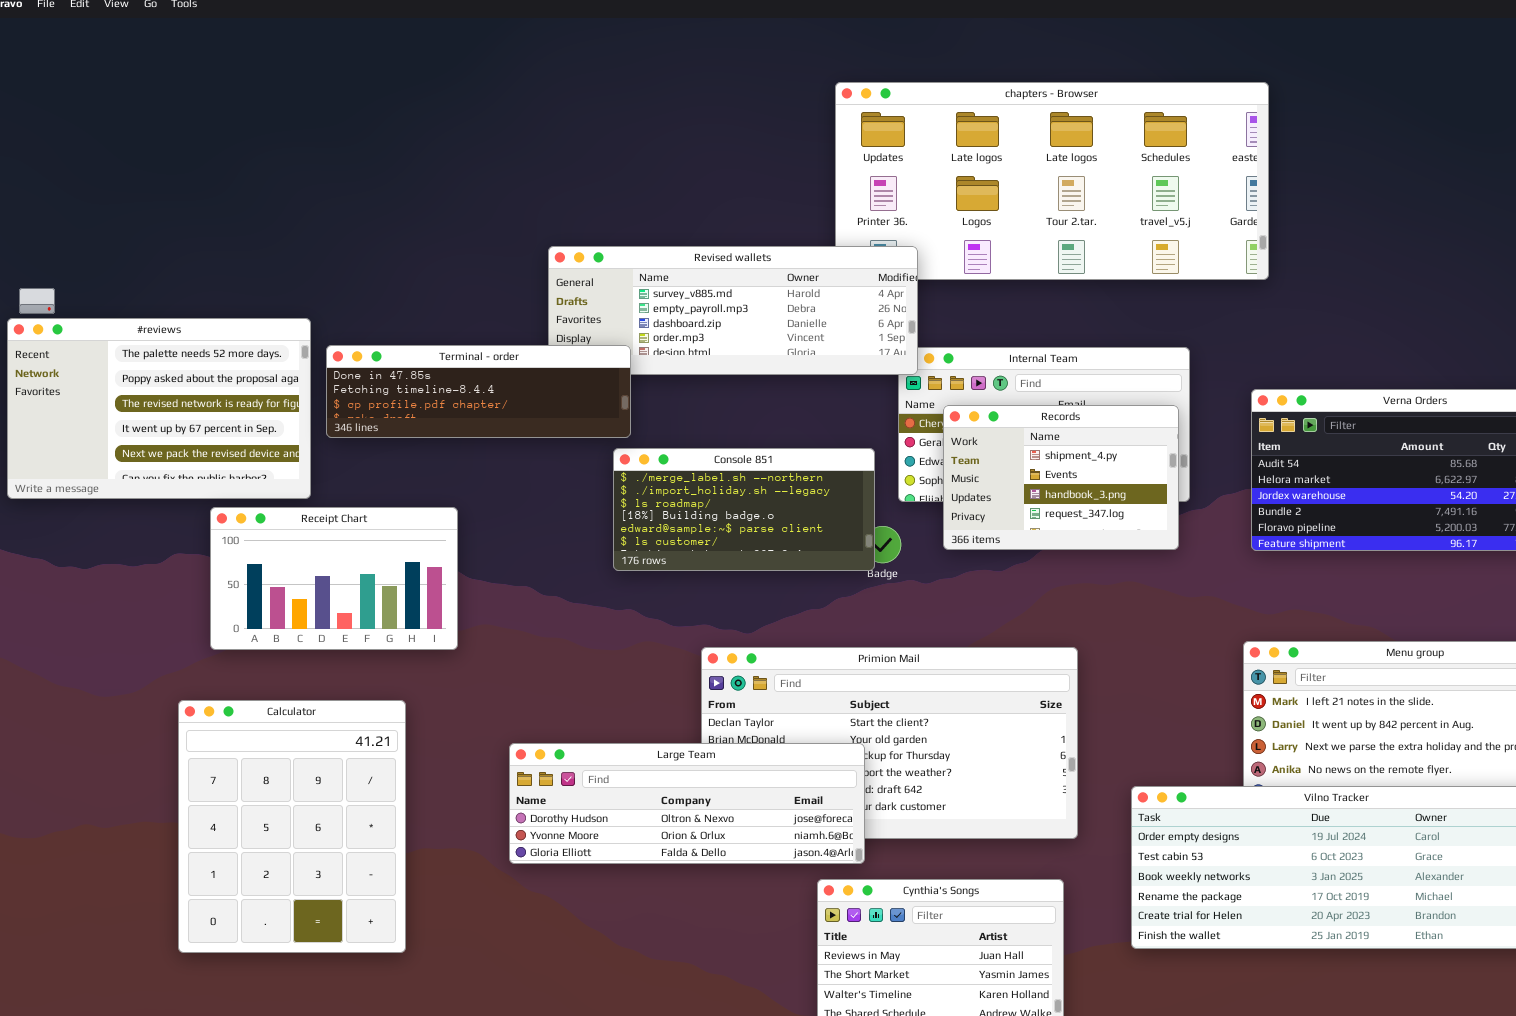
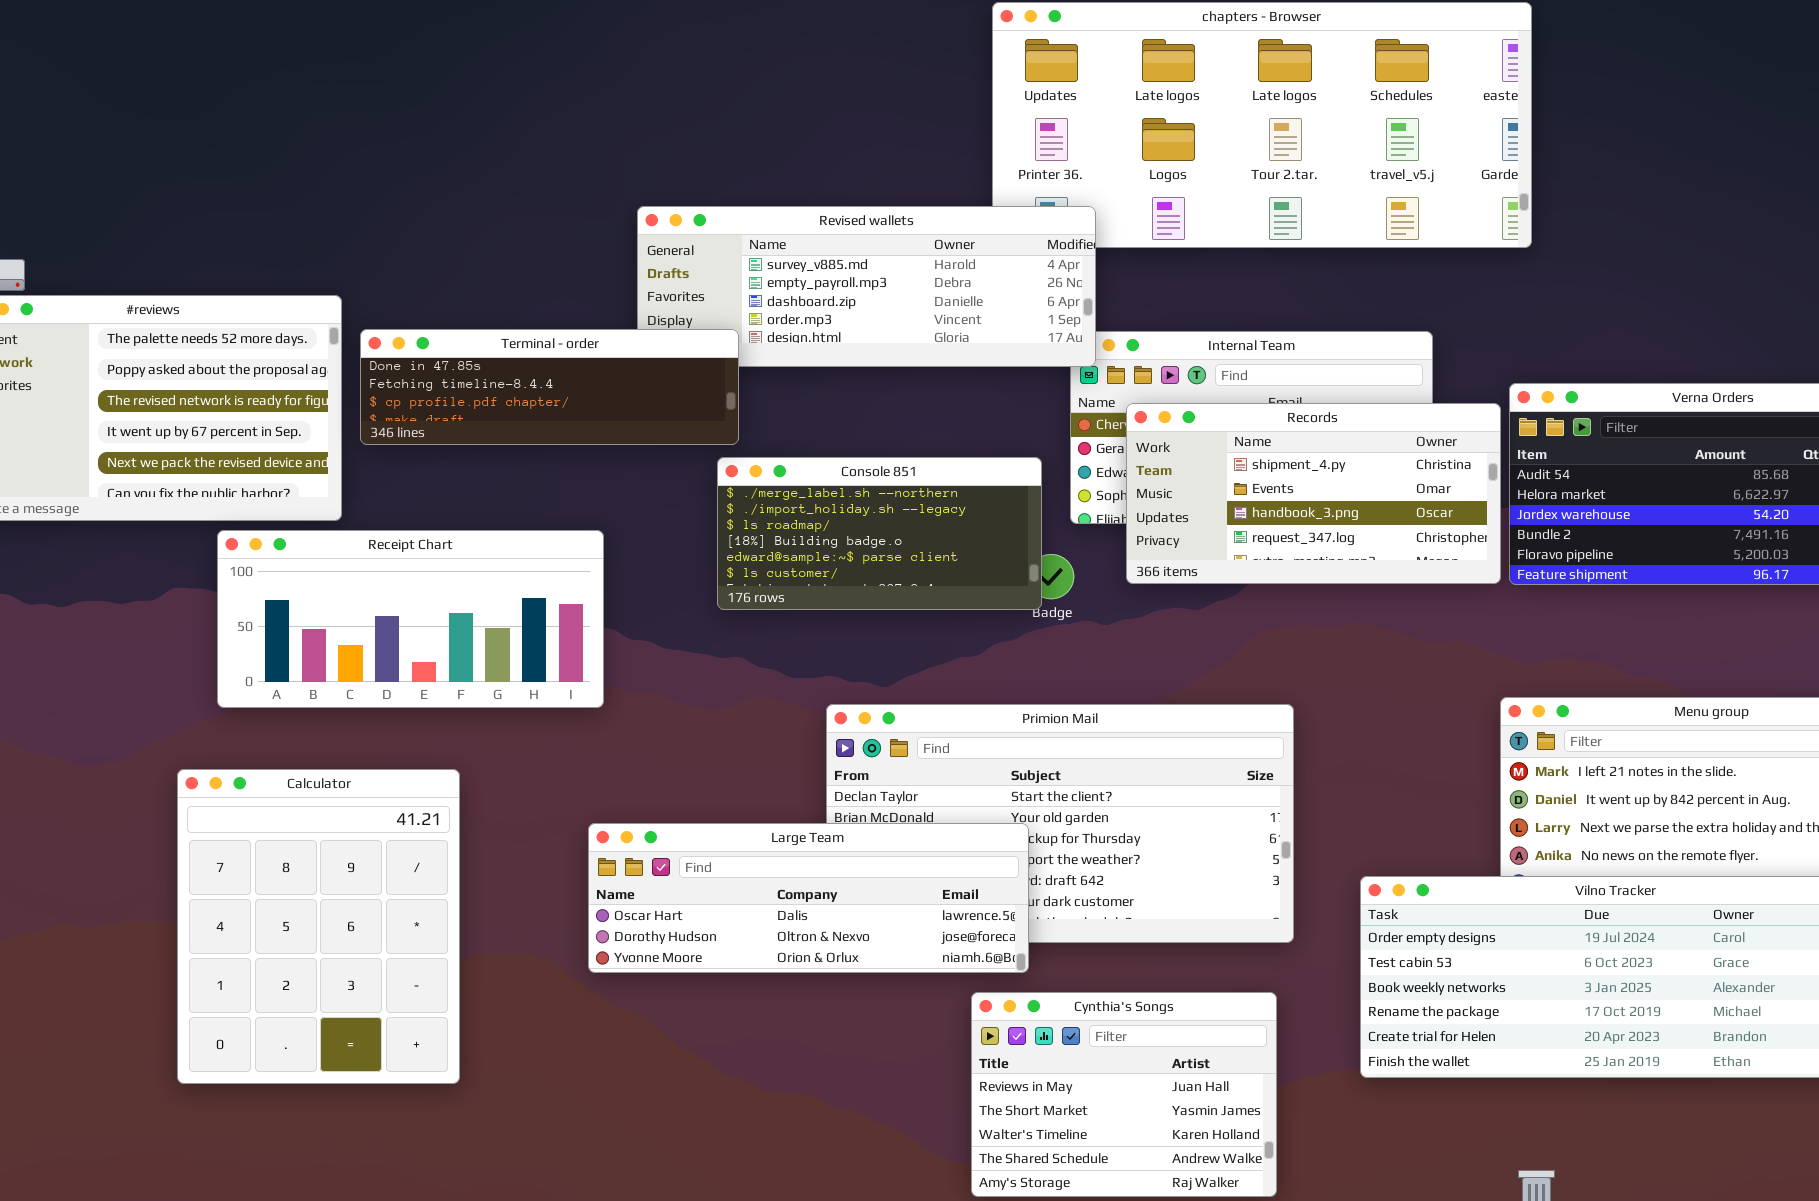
Records: [943,405,1179,550] -> [1126,403,1501,584], resized
Receipt Chart: [210,507,458,650] -> [217,530,604,708], resized
Large Team: [509,743,865,864] -> [588,823,1029,973], scrolled up 1 row

